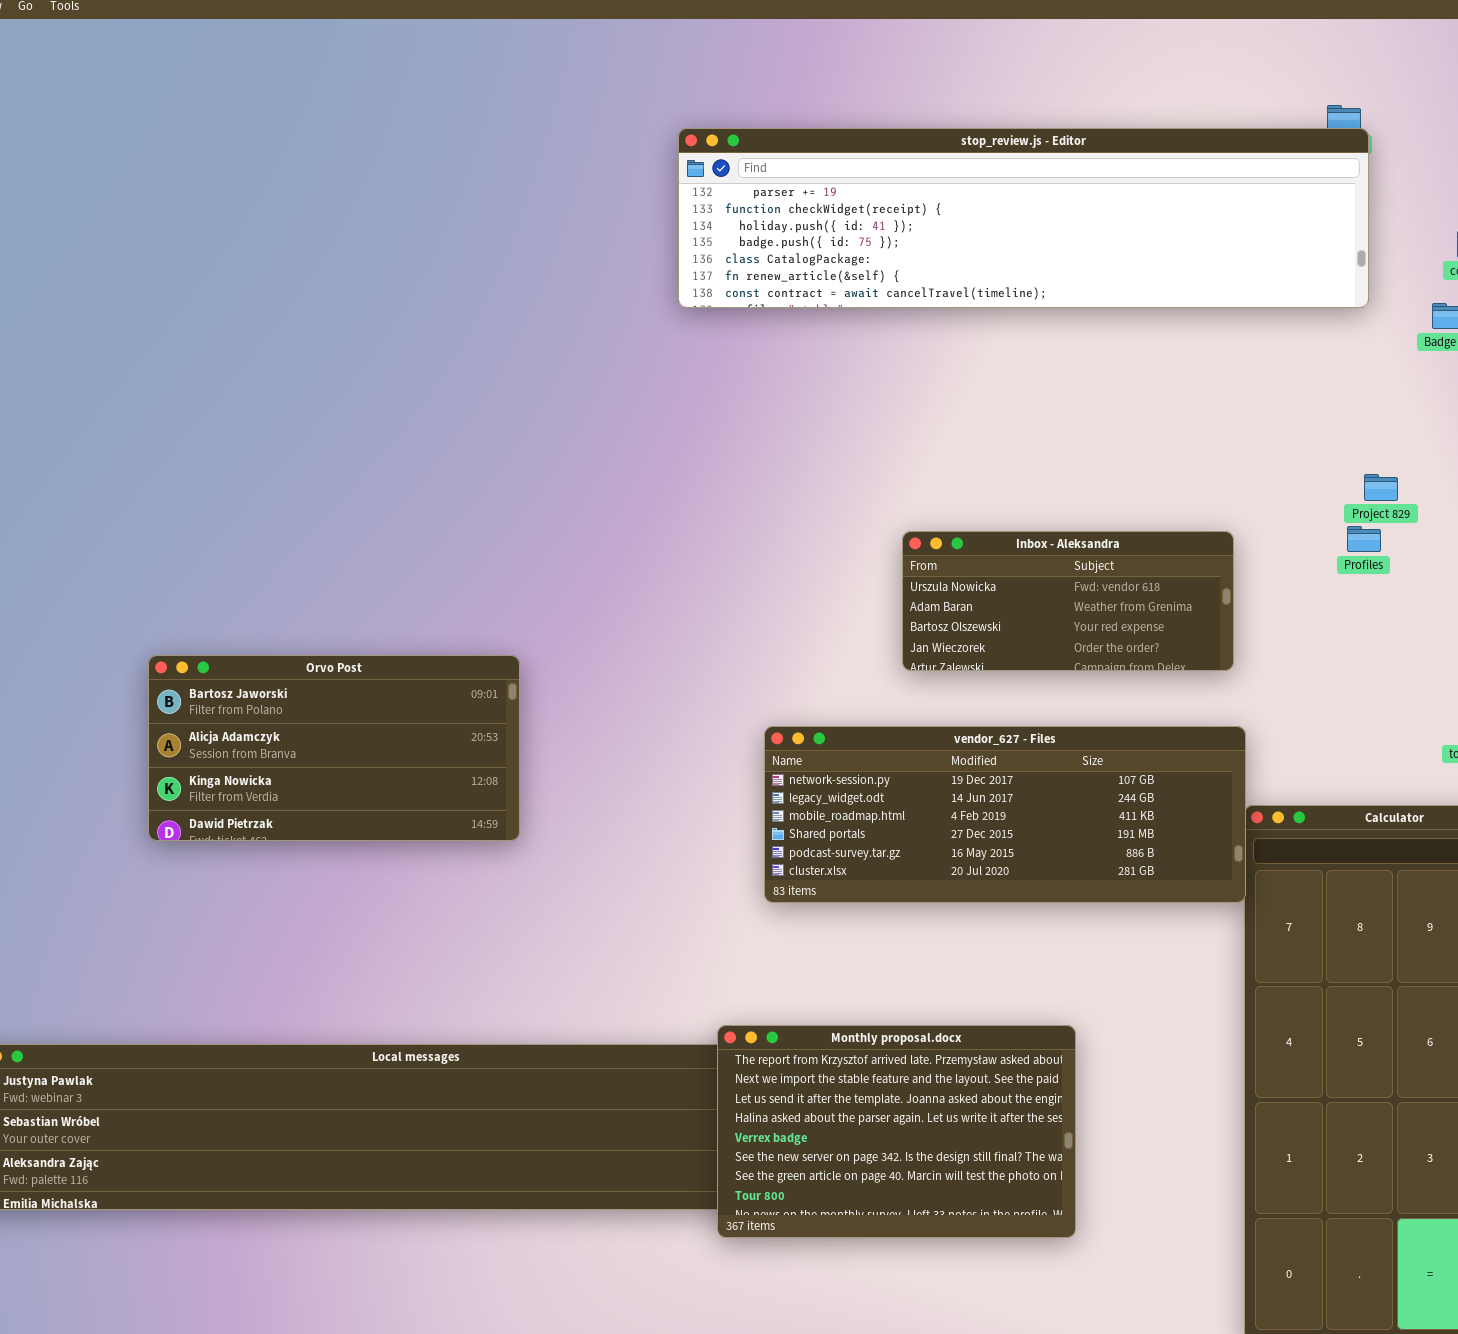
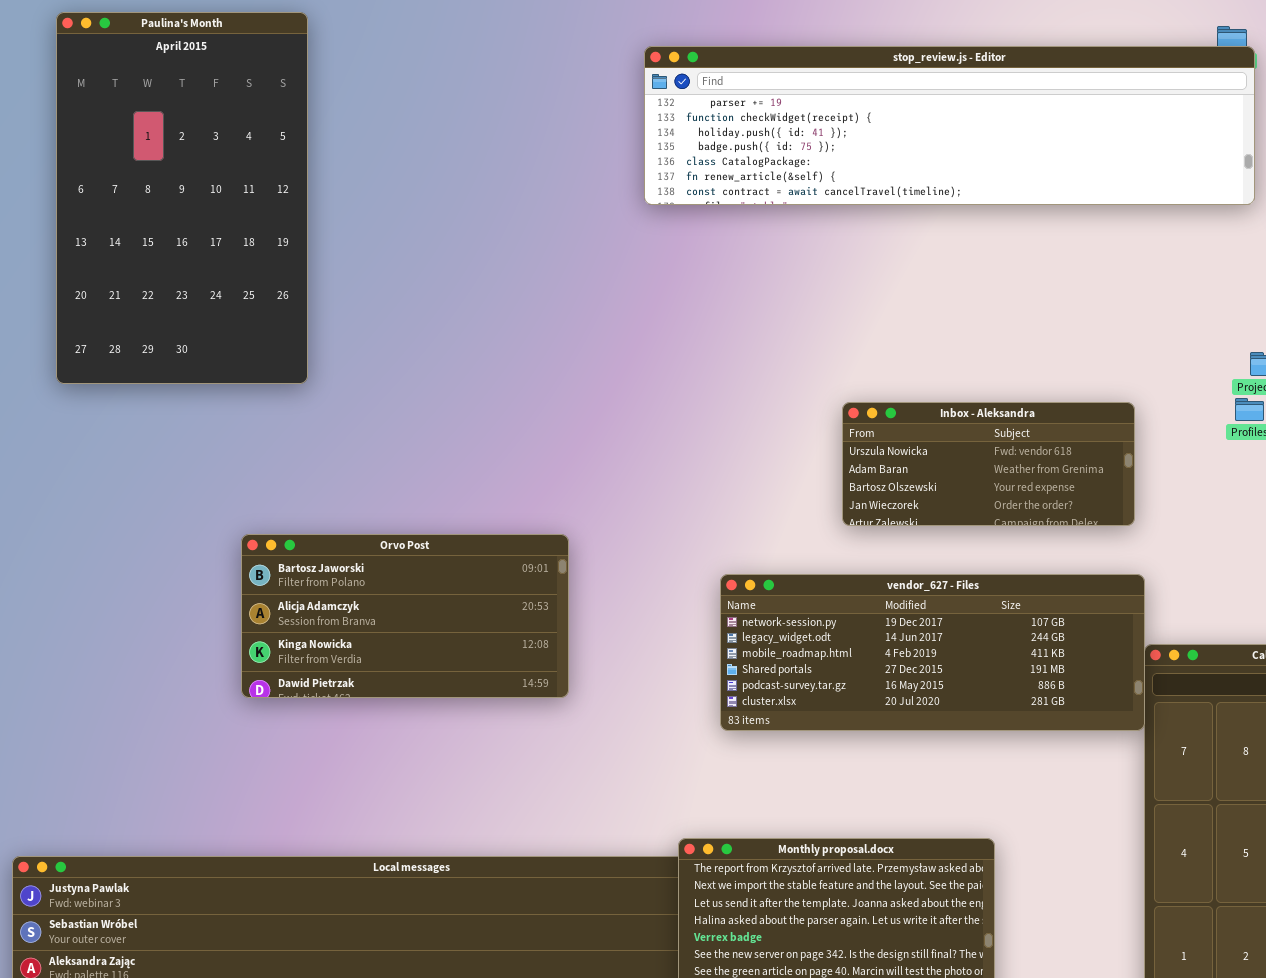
Paulina's Month: none -> [56,12,308,384], opened
Orvo Post: [148,655,520,841] -> [241,534,569,698], moved

